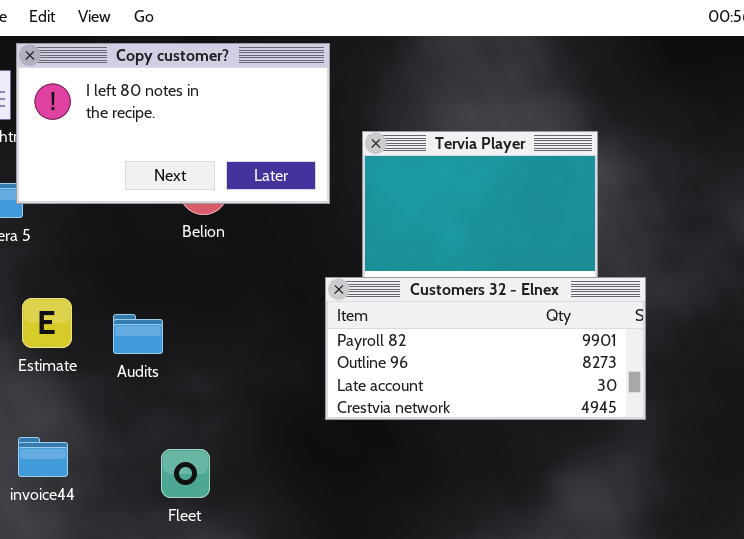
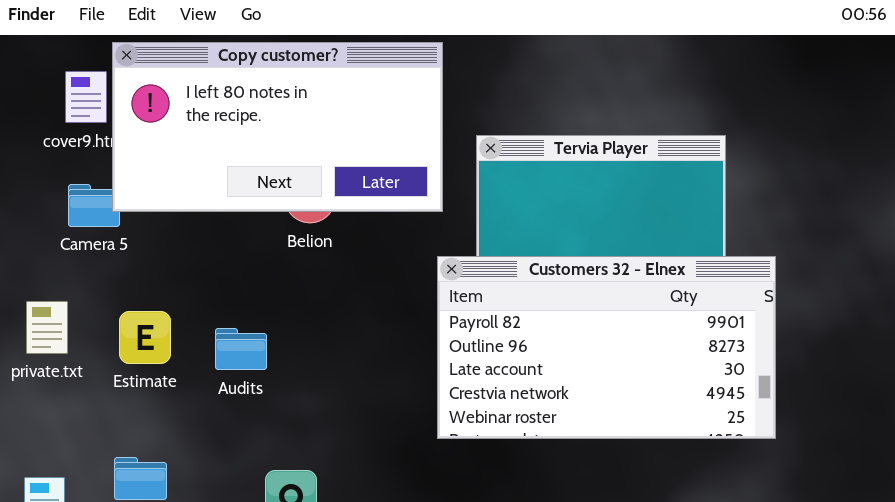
Customers 32 - Elnex: [325,277,646,420] -> [437,256,776,439], resized

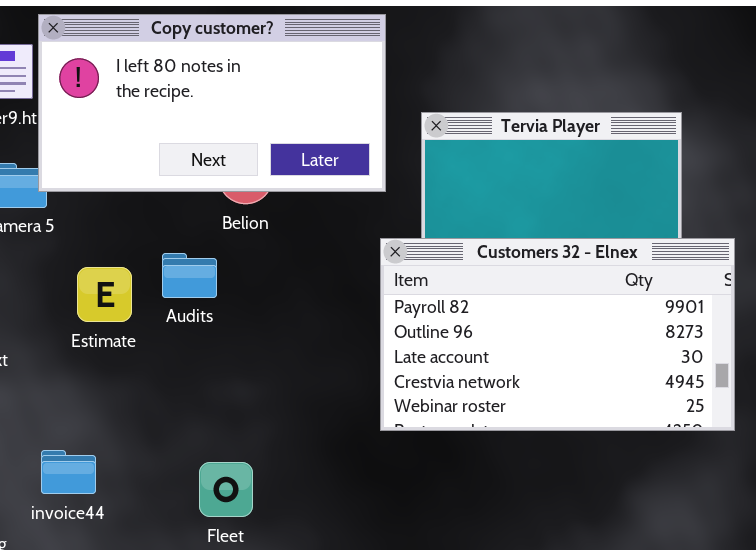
Estimate: [119,311,171,364] -> [77,267,132,322], moved
Audits: [215,328,267,370] -> [162,253,217,298], moved

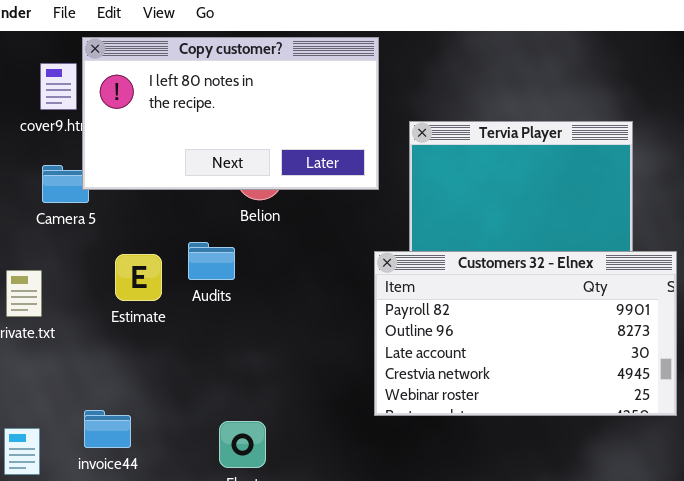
Customers 32 - Elnex: [380,238,735,431] -> [374,251,677,416], moved

